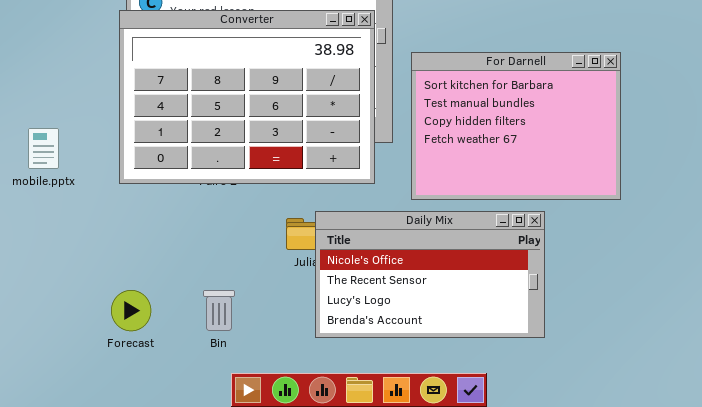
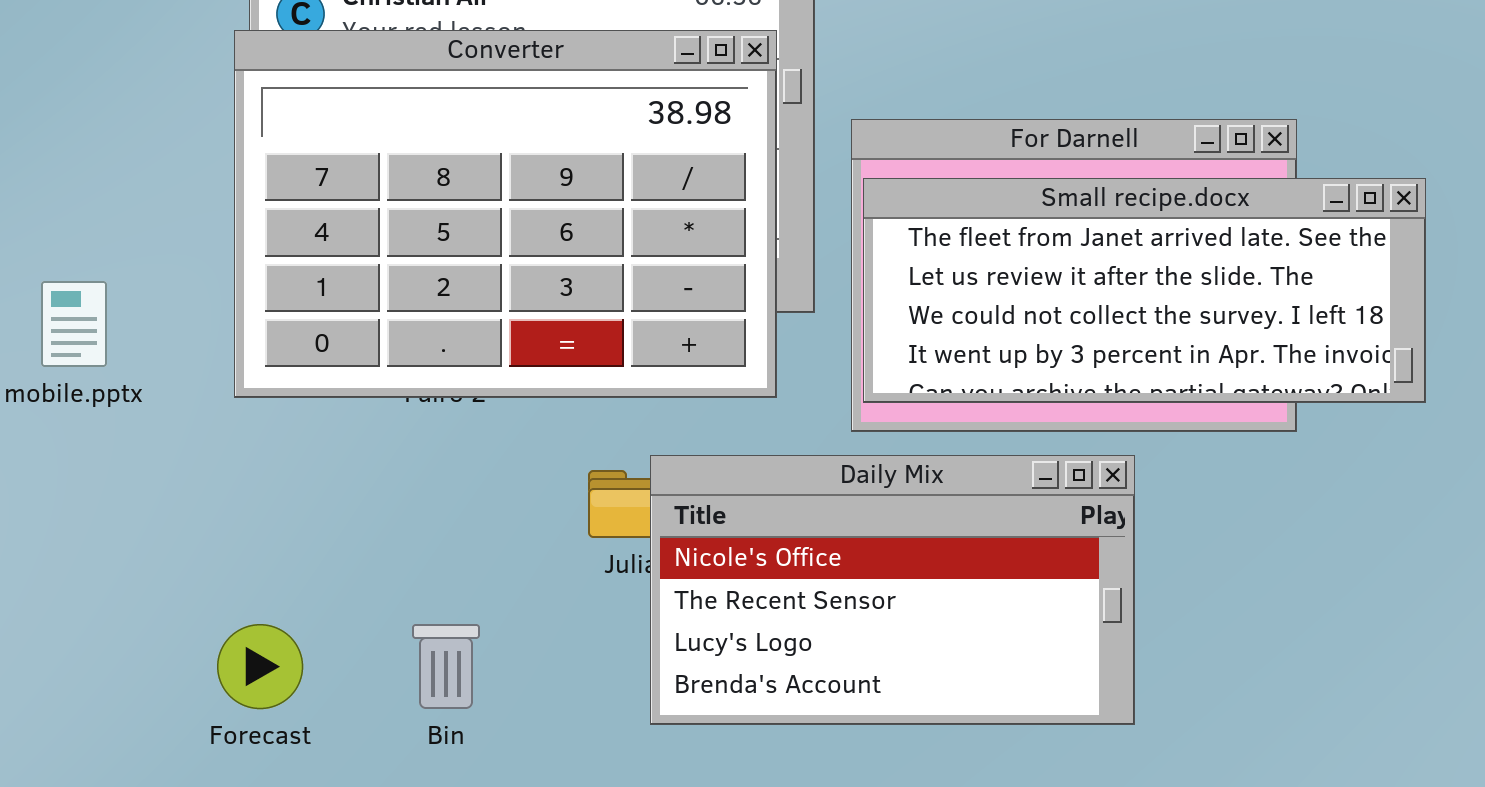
Small recipe.docx: none -> [863,178,1426,403], opened

